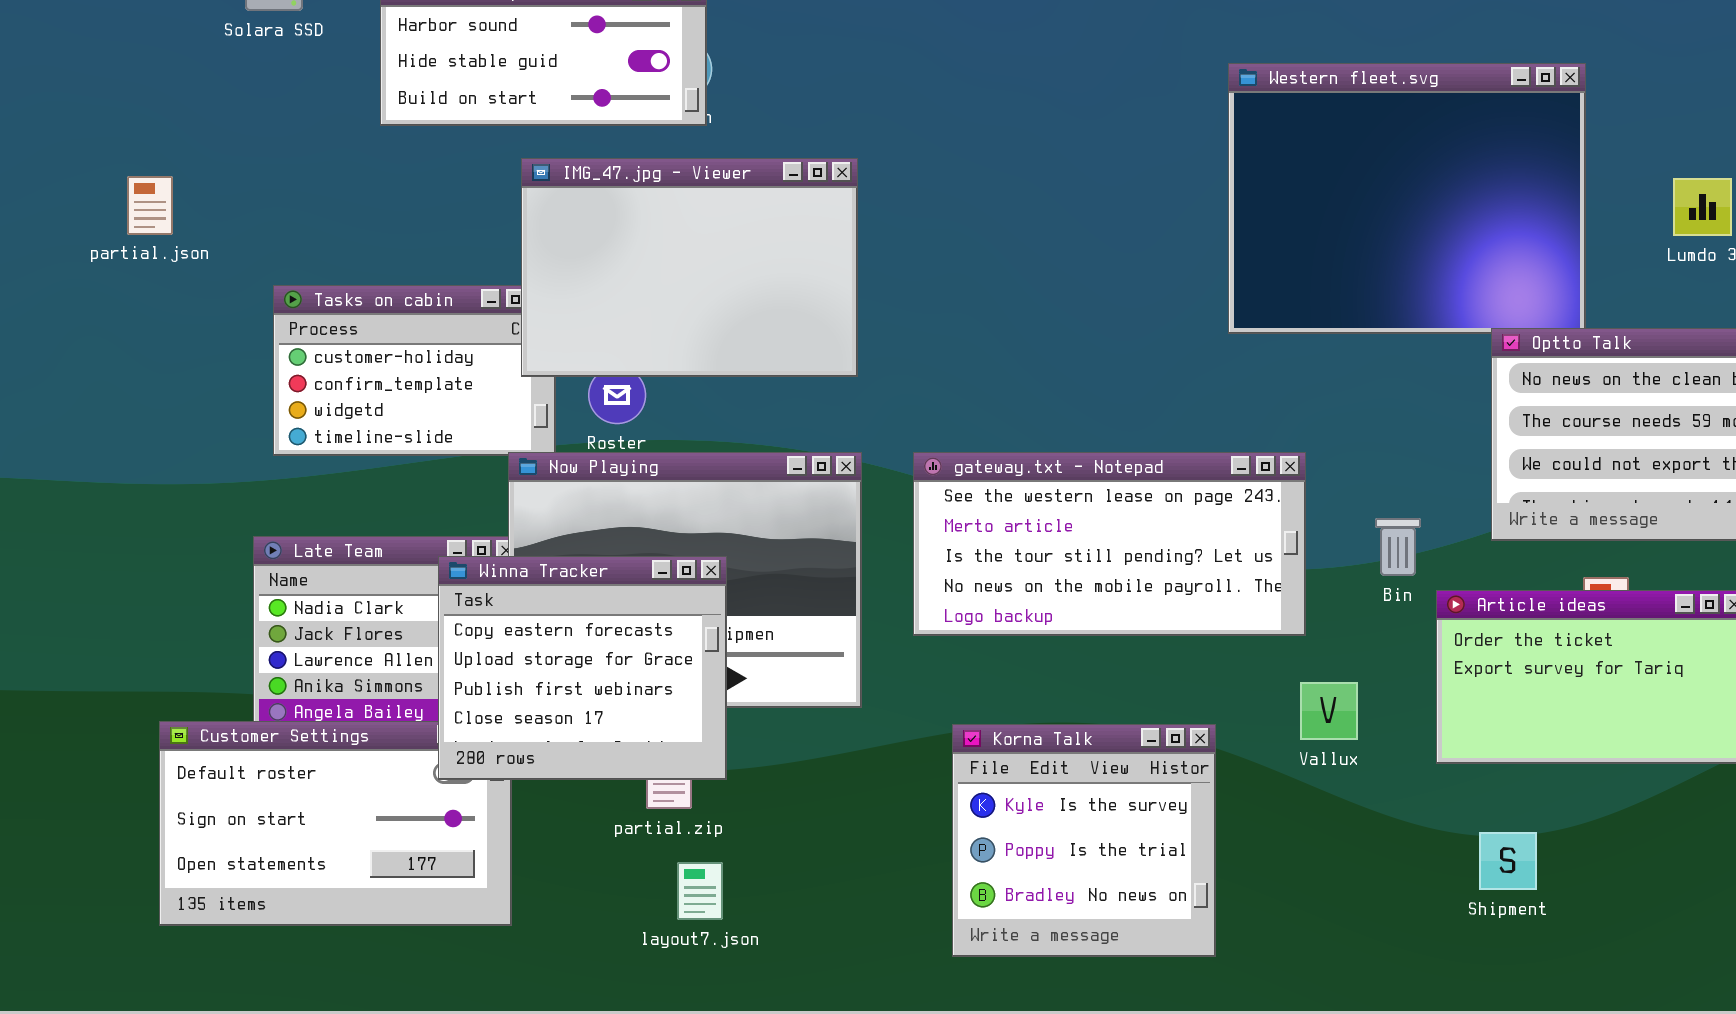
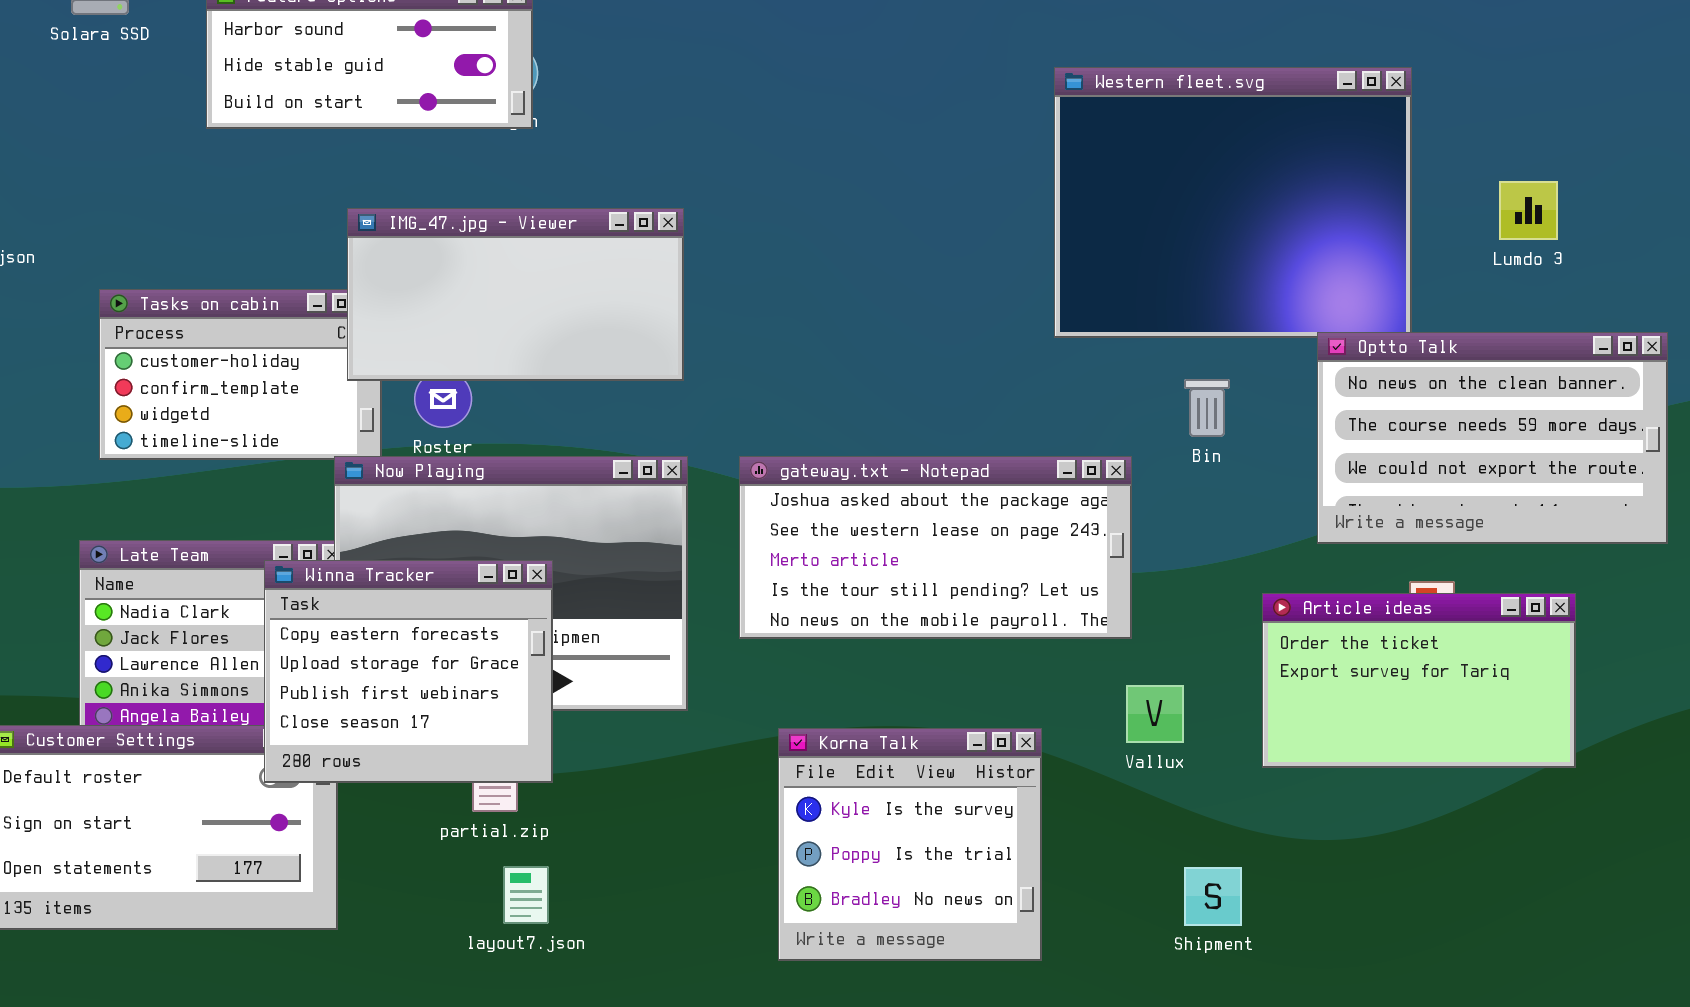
IMG_47.jpg - Viewer: [521,158,858,377] -> [347,208,684,381], resized
gateway.txt - Notepad: [913,452,1306,636] -> [739,456,1132,639], scrolled up 1 row
Bin: [1375,518,1421,576] -> [1184,379,1230,437], moved
Shipment: [1479,832,1537,890] -> [1184,867,1242,926], moved

